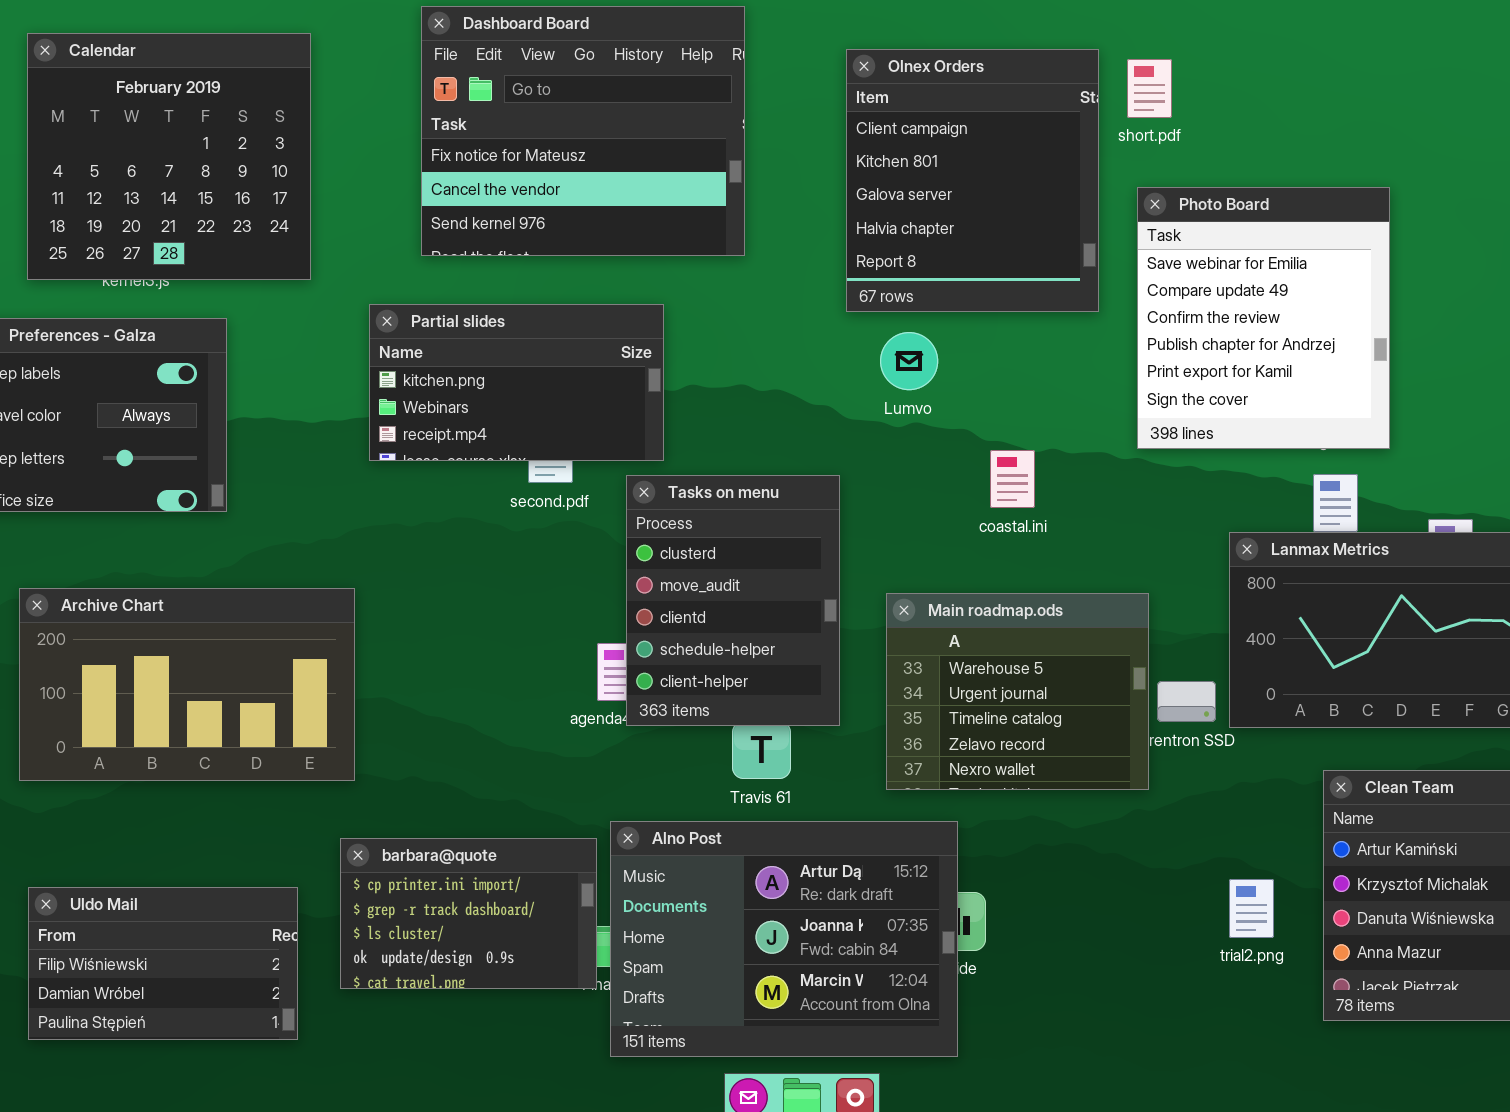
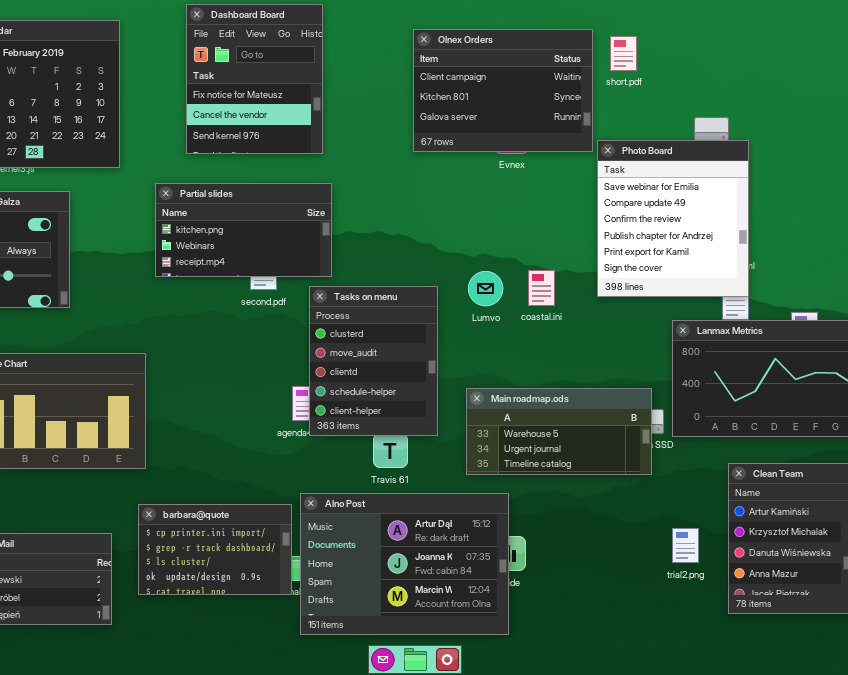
Dashboard Board: [421,6,745,256] -> [186,4,323,154], resized
Olnex Orders: [846,49,1099,312] -> [413,29,593,152], resized
Photo Board: [1137,187,1390,449] -> [597,140,749,297], moved
Lumvo: [880,332,938,390] -> [468,271,503,306], moved
Main roadmap.ods: [886,593,1149,790] -> [466,388,652,475], resized

